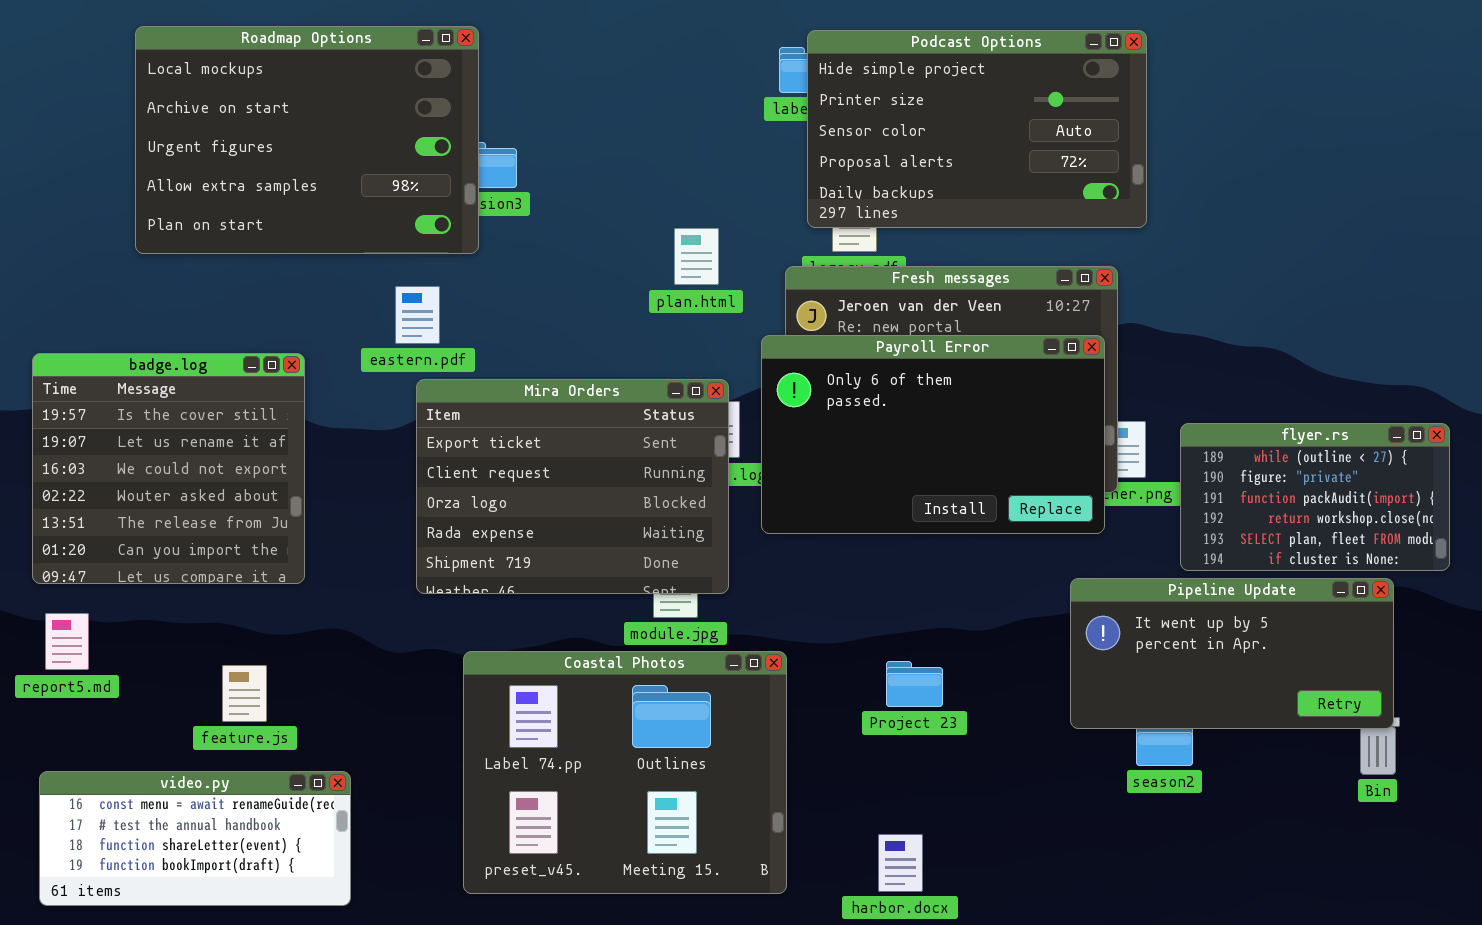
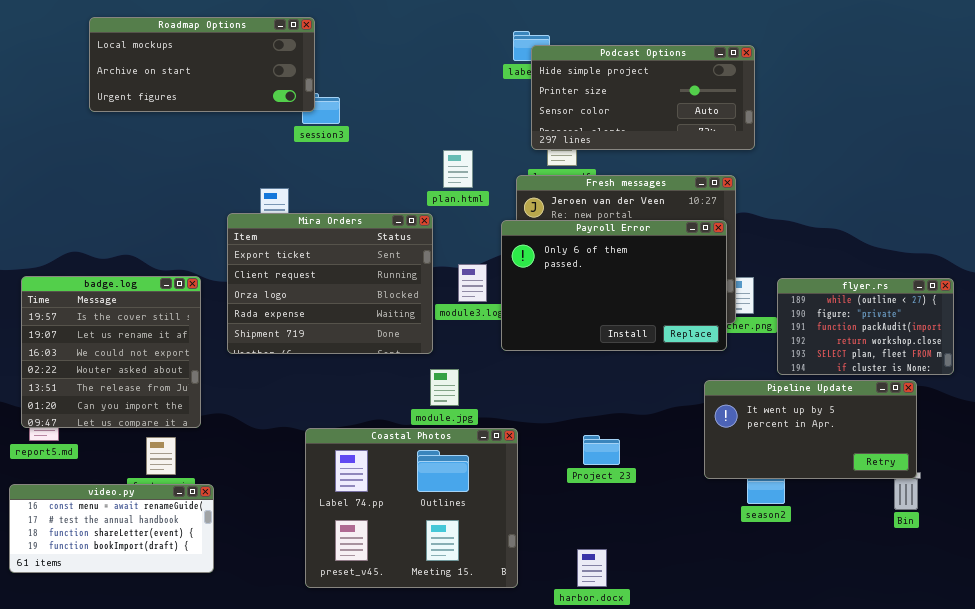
Roadmap Options: [135,26,479,254] -> [89,17,315,112], resized
Podcast Options: [807,30,1147,228] -> [531,45,755,150], resized
badge.log: [32,353,305,584] -> [21,276,201,428], moved
Mira Orders: [416,379,729,594] -> [227,213,433,354], moved
video.py: [39,771,351,906] -> [9,484,214,573], moved

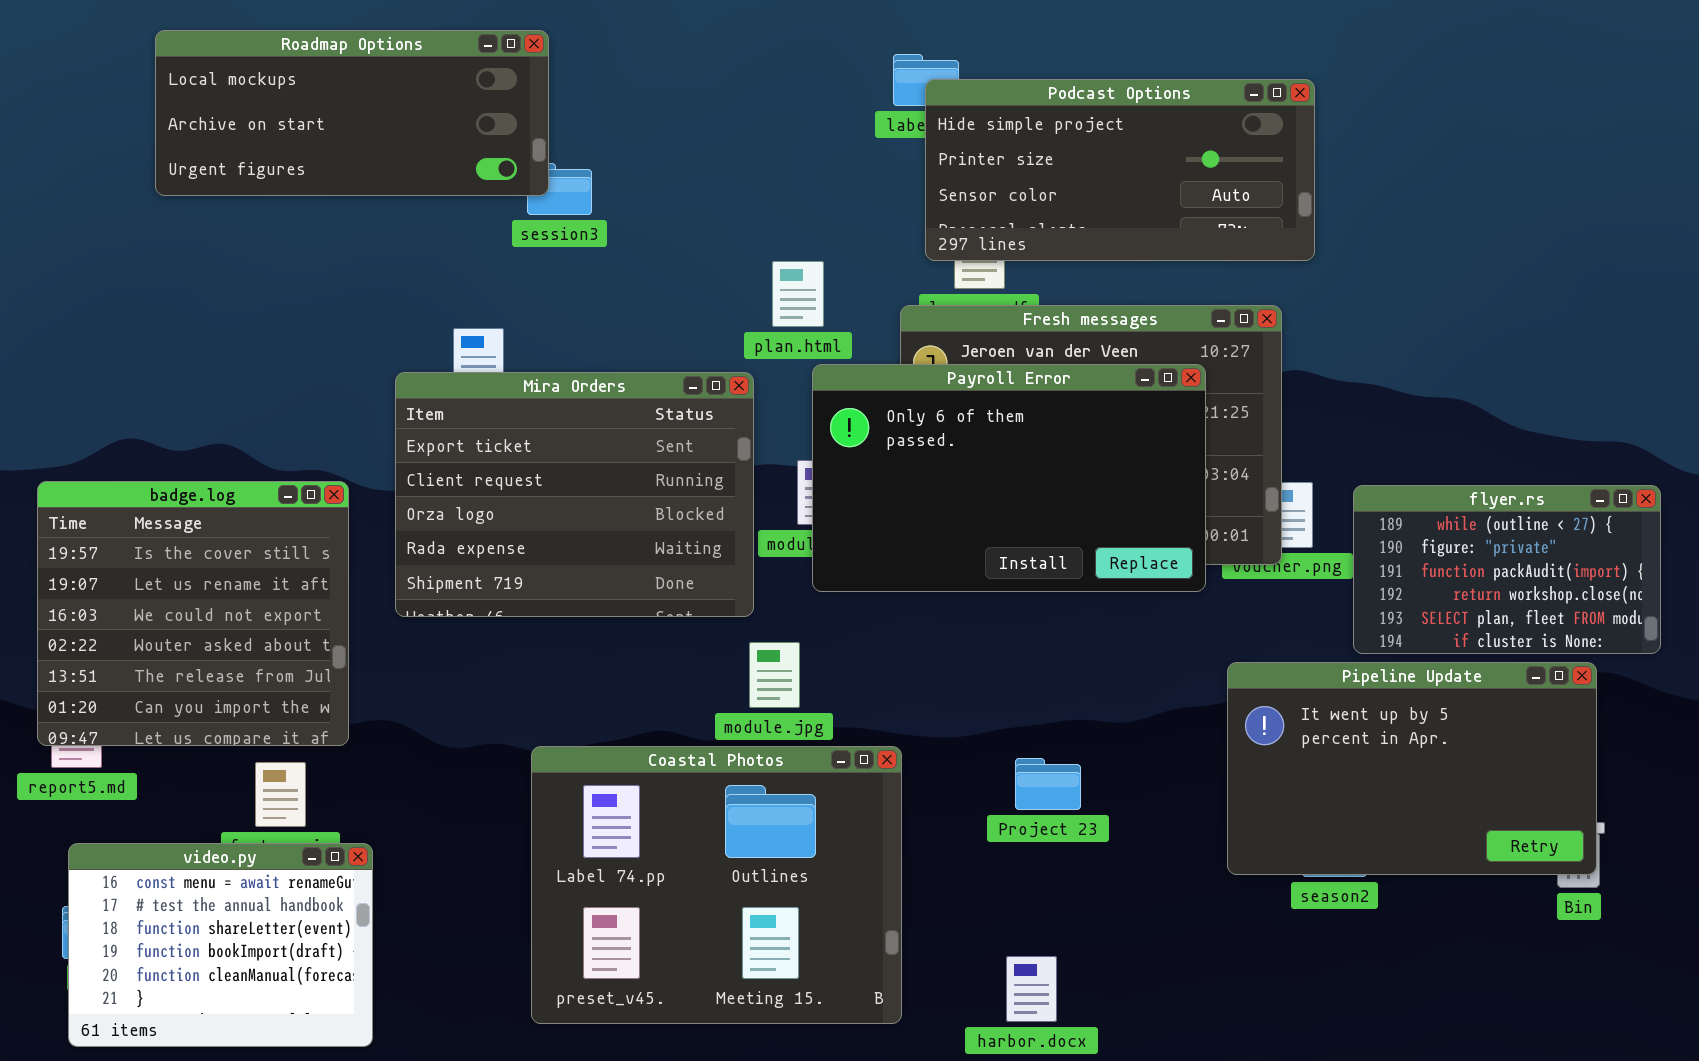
Payroll Error: [501,220,727,351] -> [812,364,1206,592], moved
Pipeline Update: [704,380,917,479] -> [1227,662,1597,875], resized
video.py: [9,484,214,573] -> [68,843,373,1047], resized

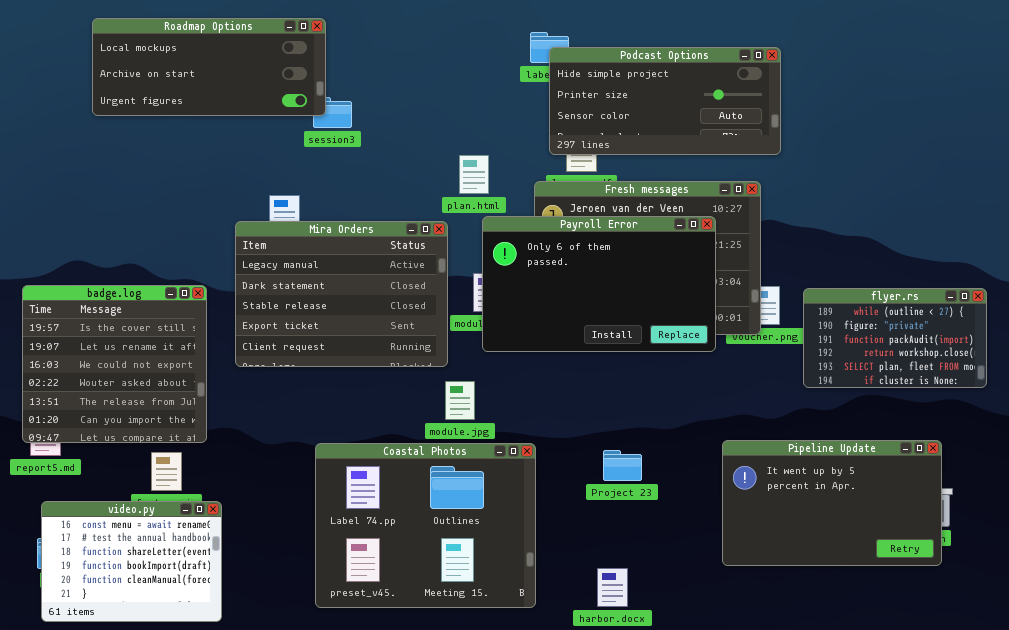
Mira Orders: [395,372,754,617] -> [235,221,448,367], scrolled up 3 rows
Pipeline Update: [1227,662,1597,875] -> [722,440,942,566], moved

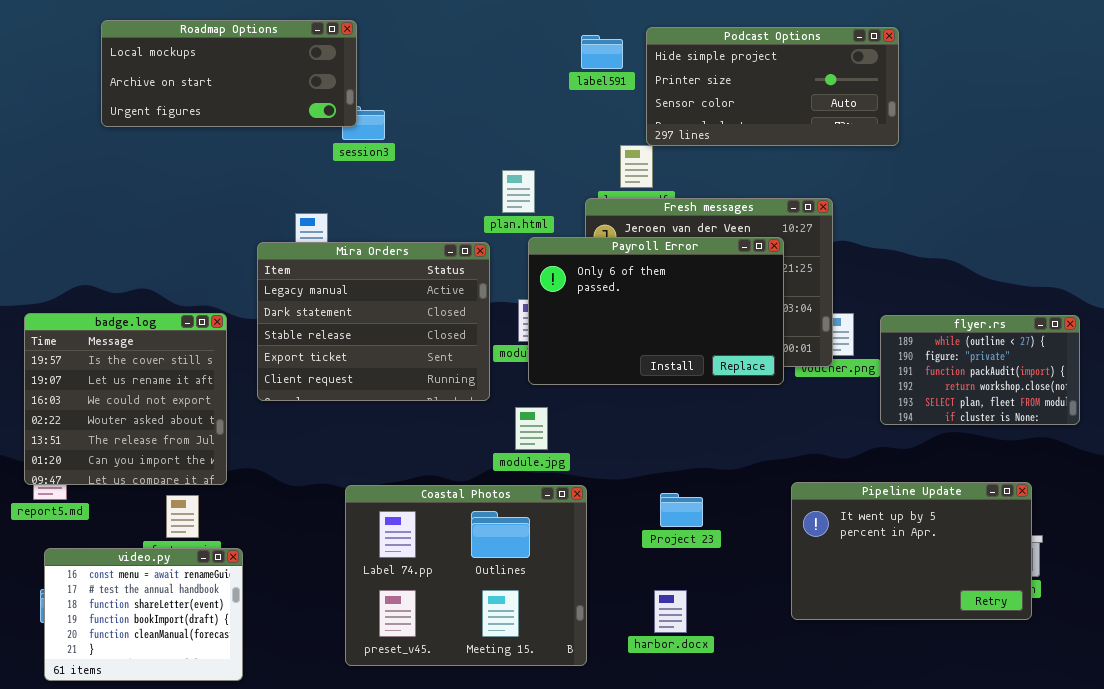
Podcast Options: [549,47,781,155] -> [646,27,899,146], moved
module.jpg: [445,381,475,420] -> [515,407,548,450], moved
harbor.docx: [597,568,628,607] -> [654,590,687,633], moved

